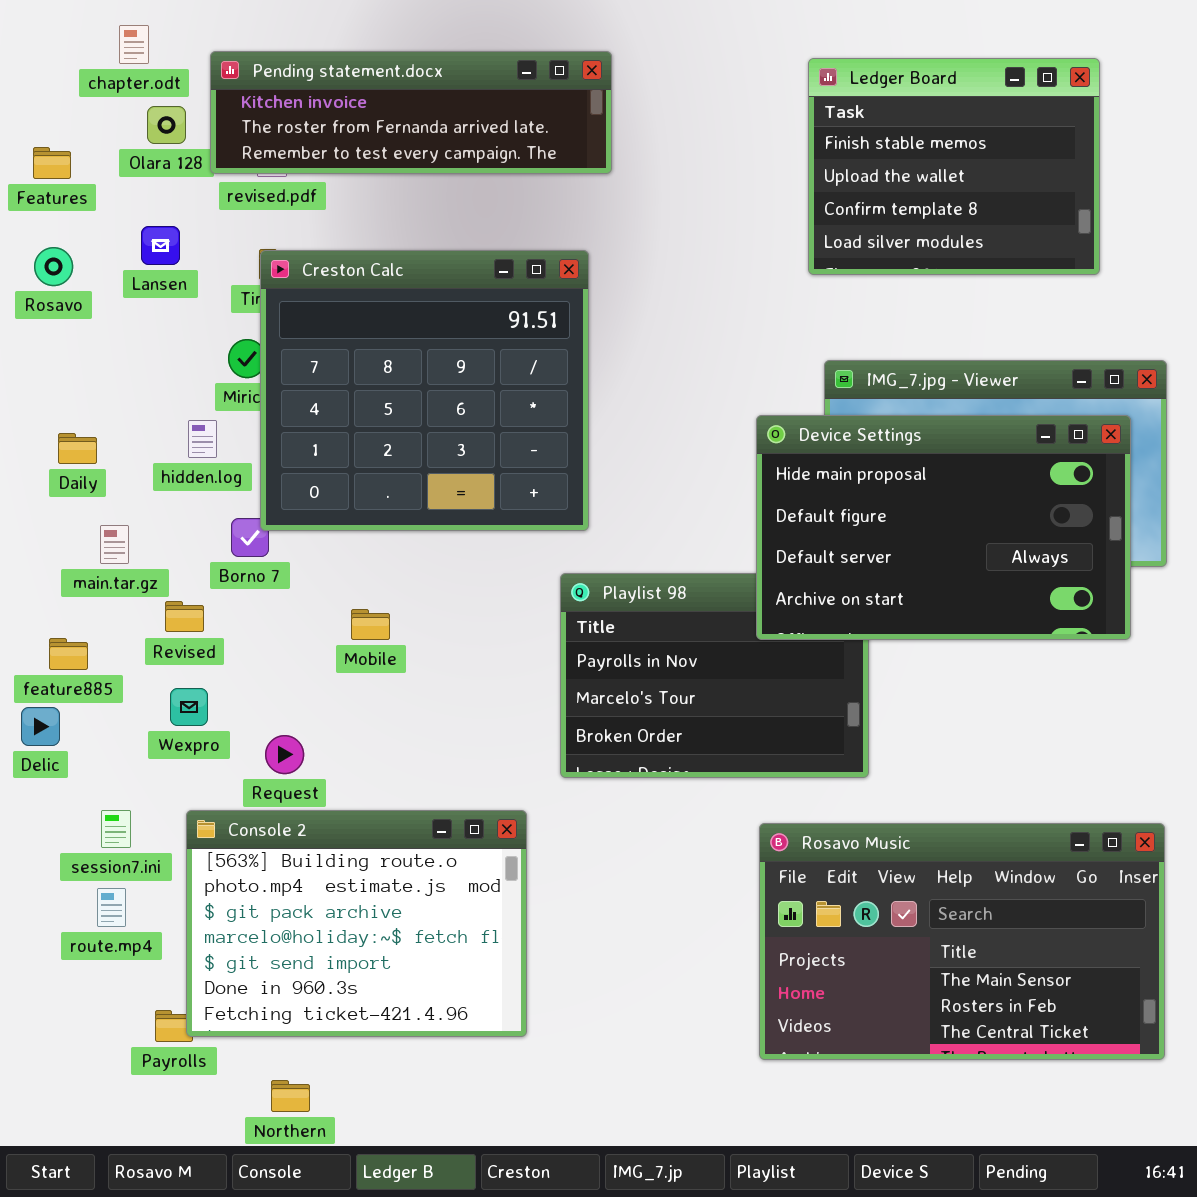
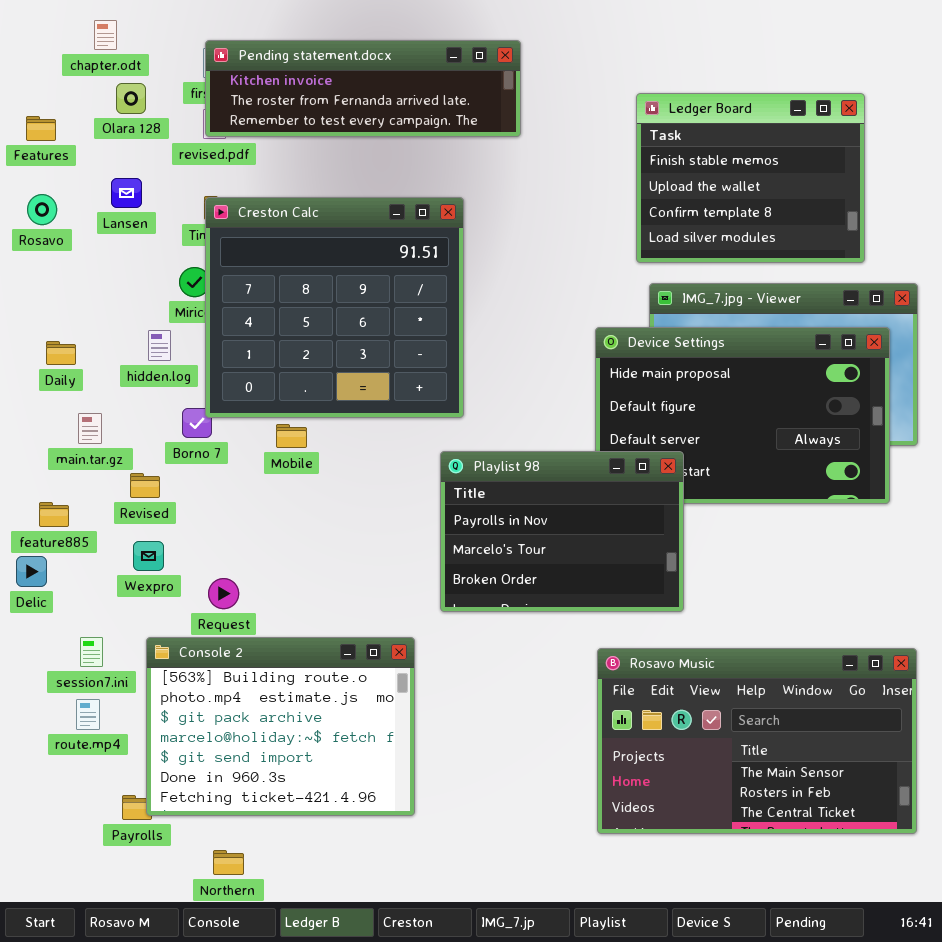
Pending statement.docx: [210,51,612,174] -> [205,40,521,137], moved
Ledger Board: [808,58,1100,275] -> [636,93,865,263], moved
Playlist 98: [560,573,869,778] -> [440,451,684,612], raised
Mobile: [351,609,390,640] -> [276,424,307,448], moved

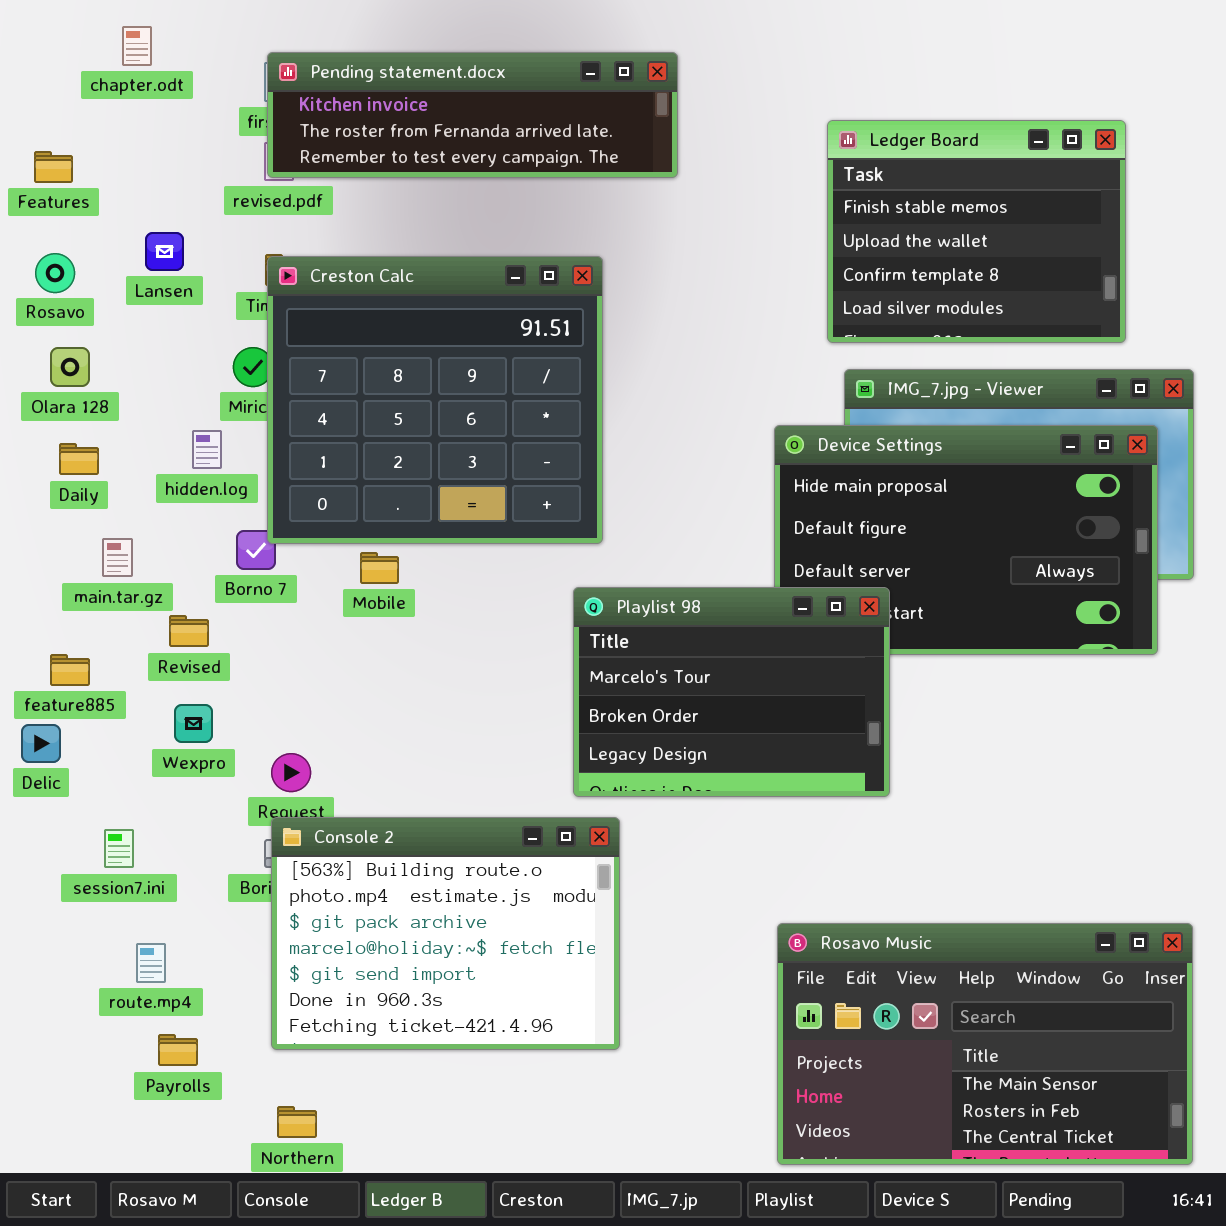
Olara 128: [116,83,146,114] -> [50,347,90,387], moved
Playlist 98: [440,451,684,612] -> [573,587,890,797], scrolled down 1 row
Console 2: [146,637,415,816] -> [271,817,620,1050], moved
Rosavo Music: [597,648,917,834] -> [777,923,1193,1165], moved
route.mp4: [76,699,100,730] -> [136,943,166,983], moved

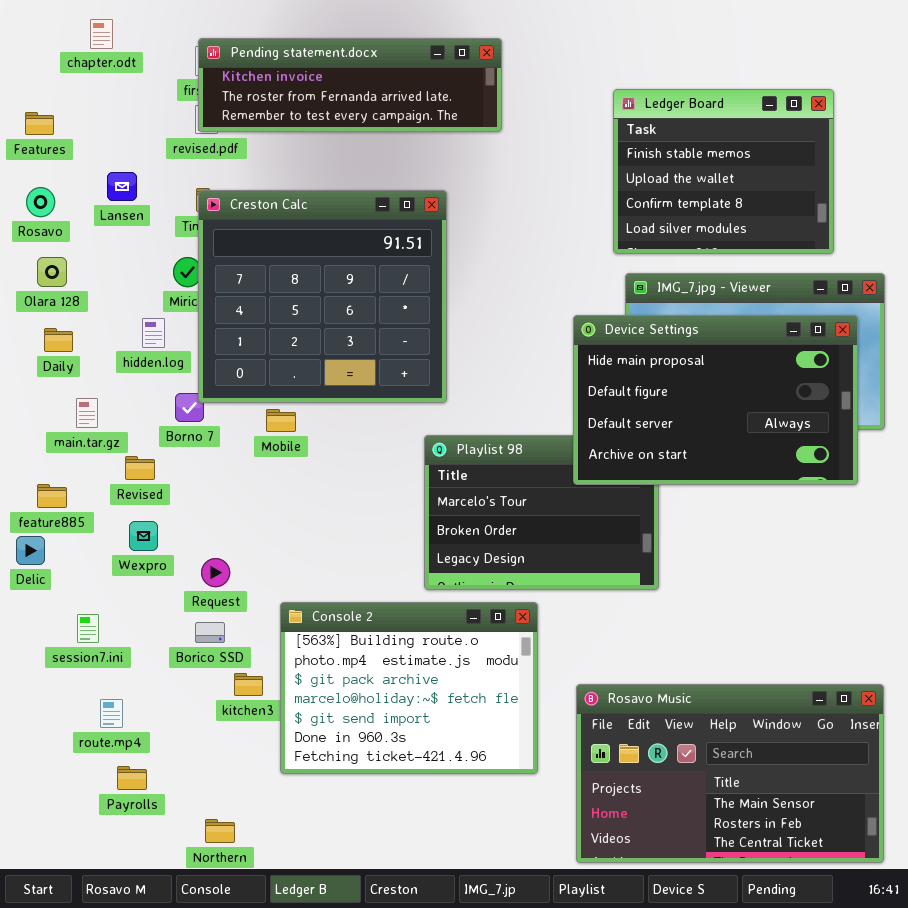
Device Settings: [774,425,1158,655] -> [573,315,858,485], raised
Console 2: [271,817,620,1050] -> [280,602,538,774], moved

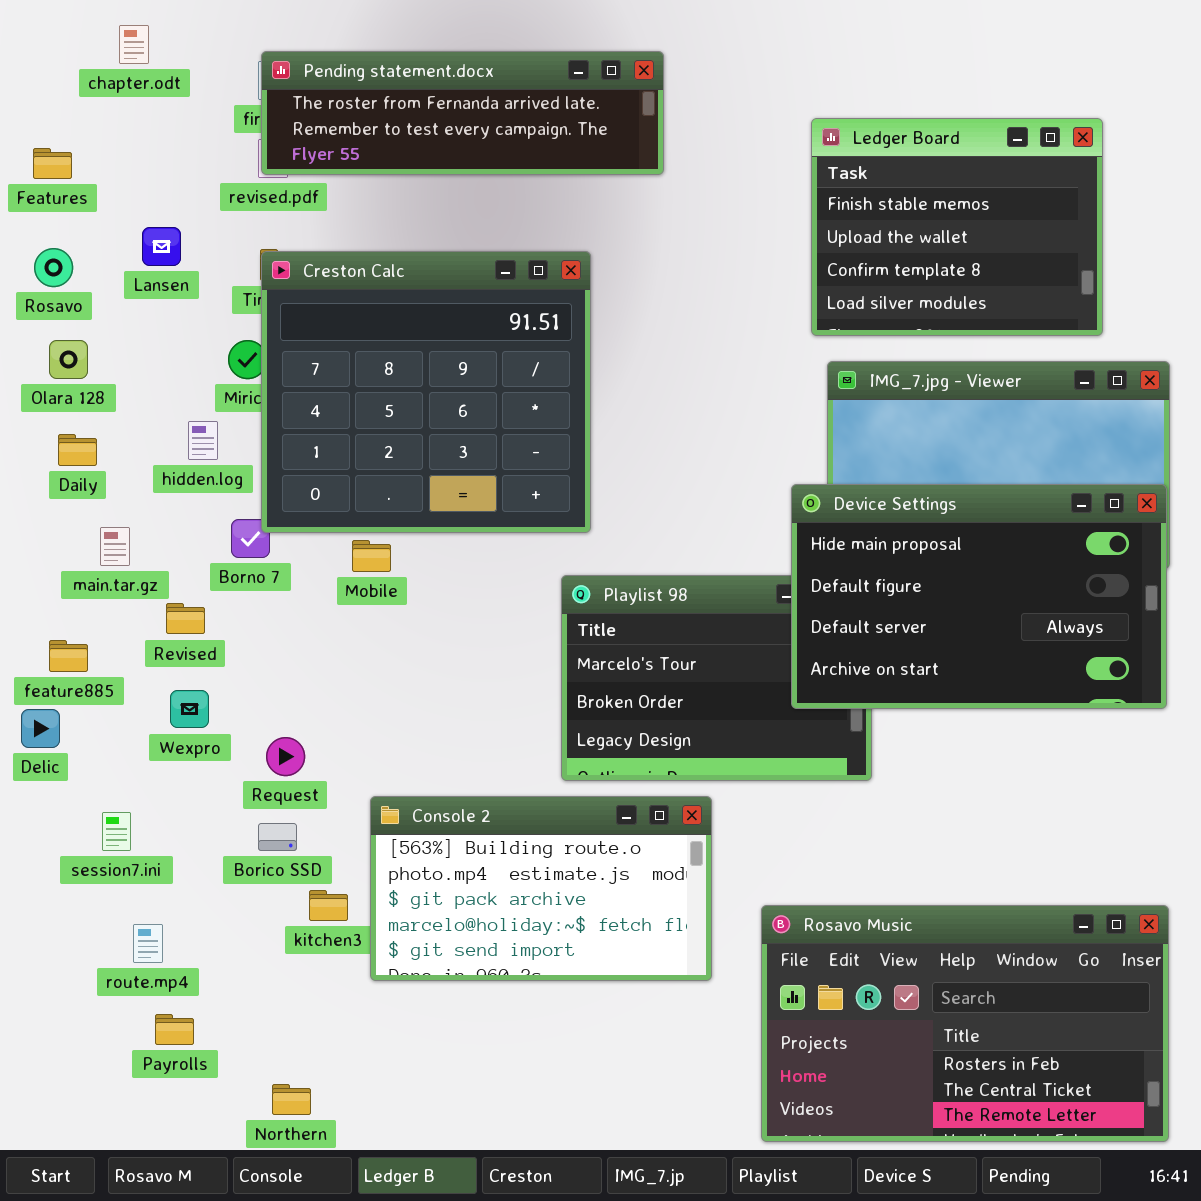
Pending statement.docx: [198,38,502,132] -> [261,51,664,175], scrolled down 1 row
Device Settings: [573,315,858,485] -> [791,484,1167,709], moved
Console 2: [280,602,538,774] -> [370,796,712,981], resized
Rosavo Music: [576,684,884,863] -> [761,905,1169,1142], scrolled down 1 row

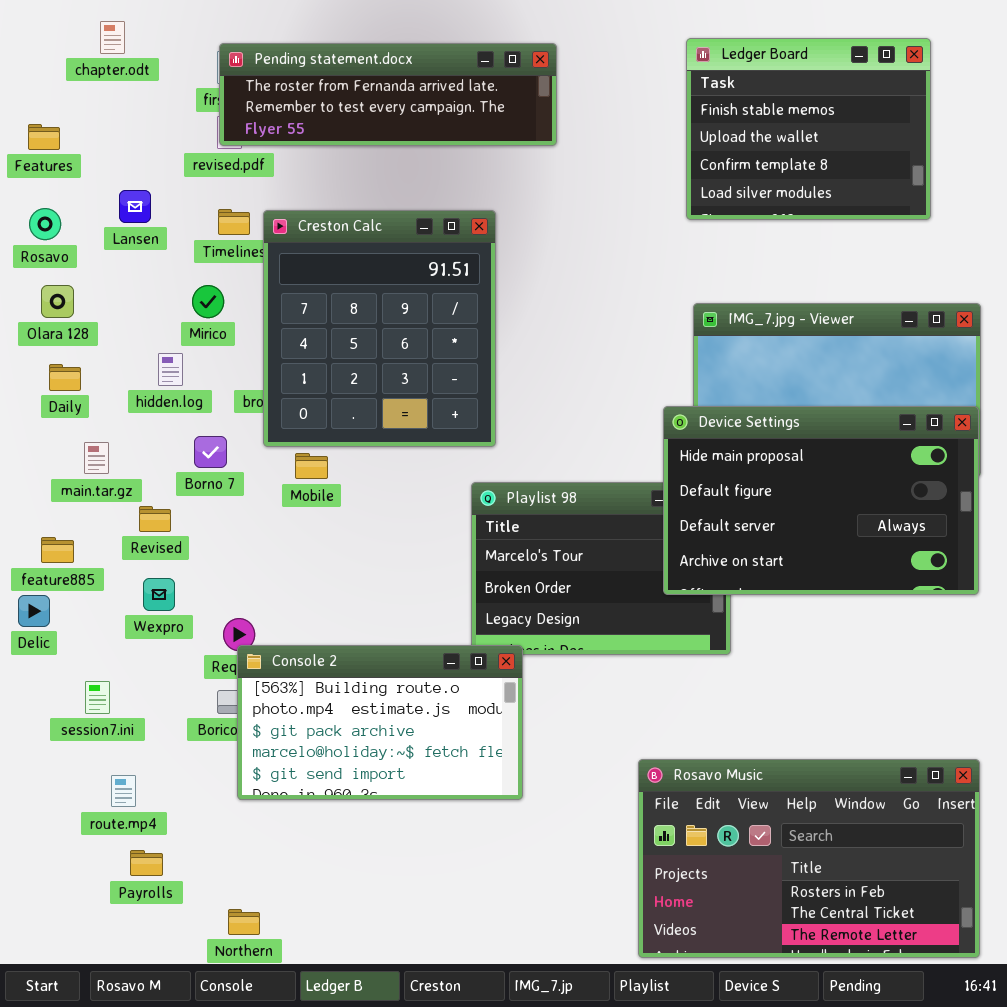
Ledger Board: [811,118,1103,336] -> [686,38,931,220], moved
Creston Calc: [261,251,591,533] -> [263,210,496,447], resized
Console 2: [370,796,712,981] -> [237,645,523,800], moved

